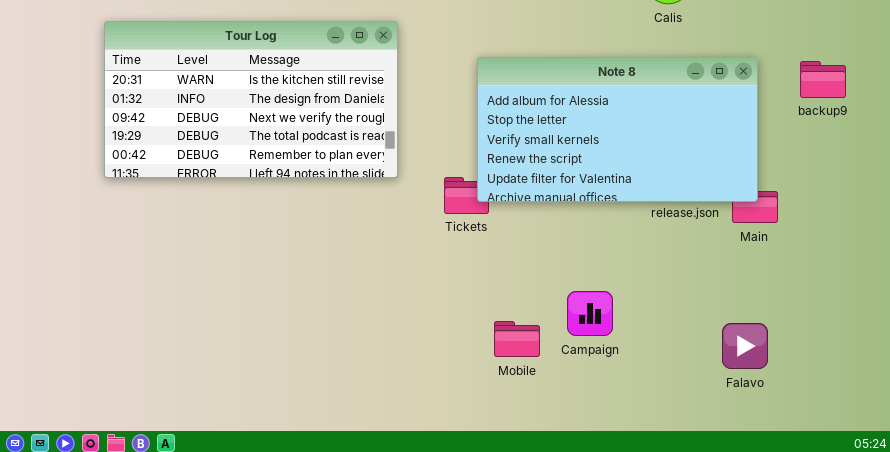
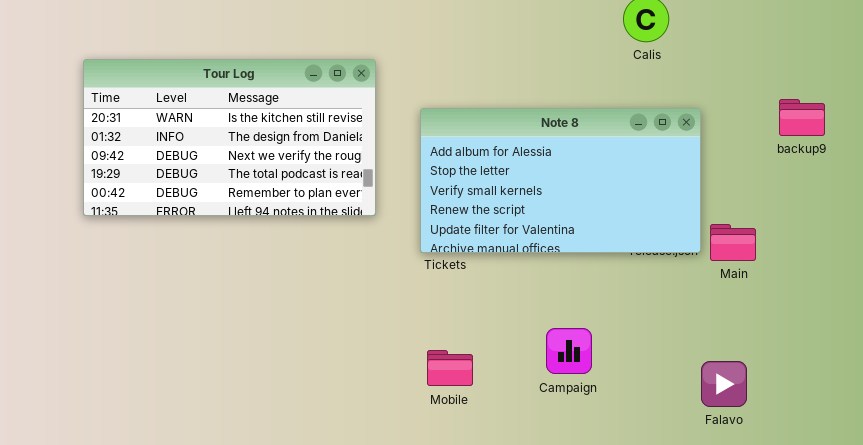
Note 8: [477,57,758,202] -> [420,108,701,253], moved
Mobile: [494,321,540,357] -> [427,350,473,386], moved

